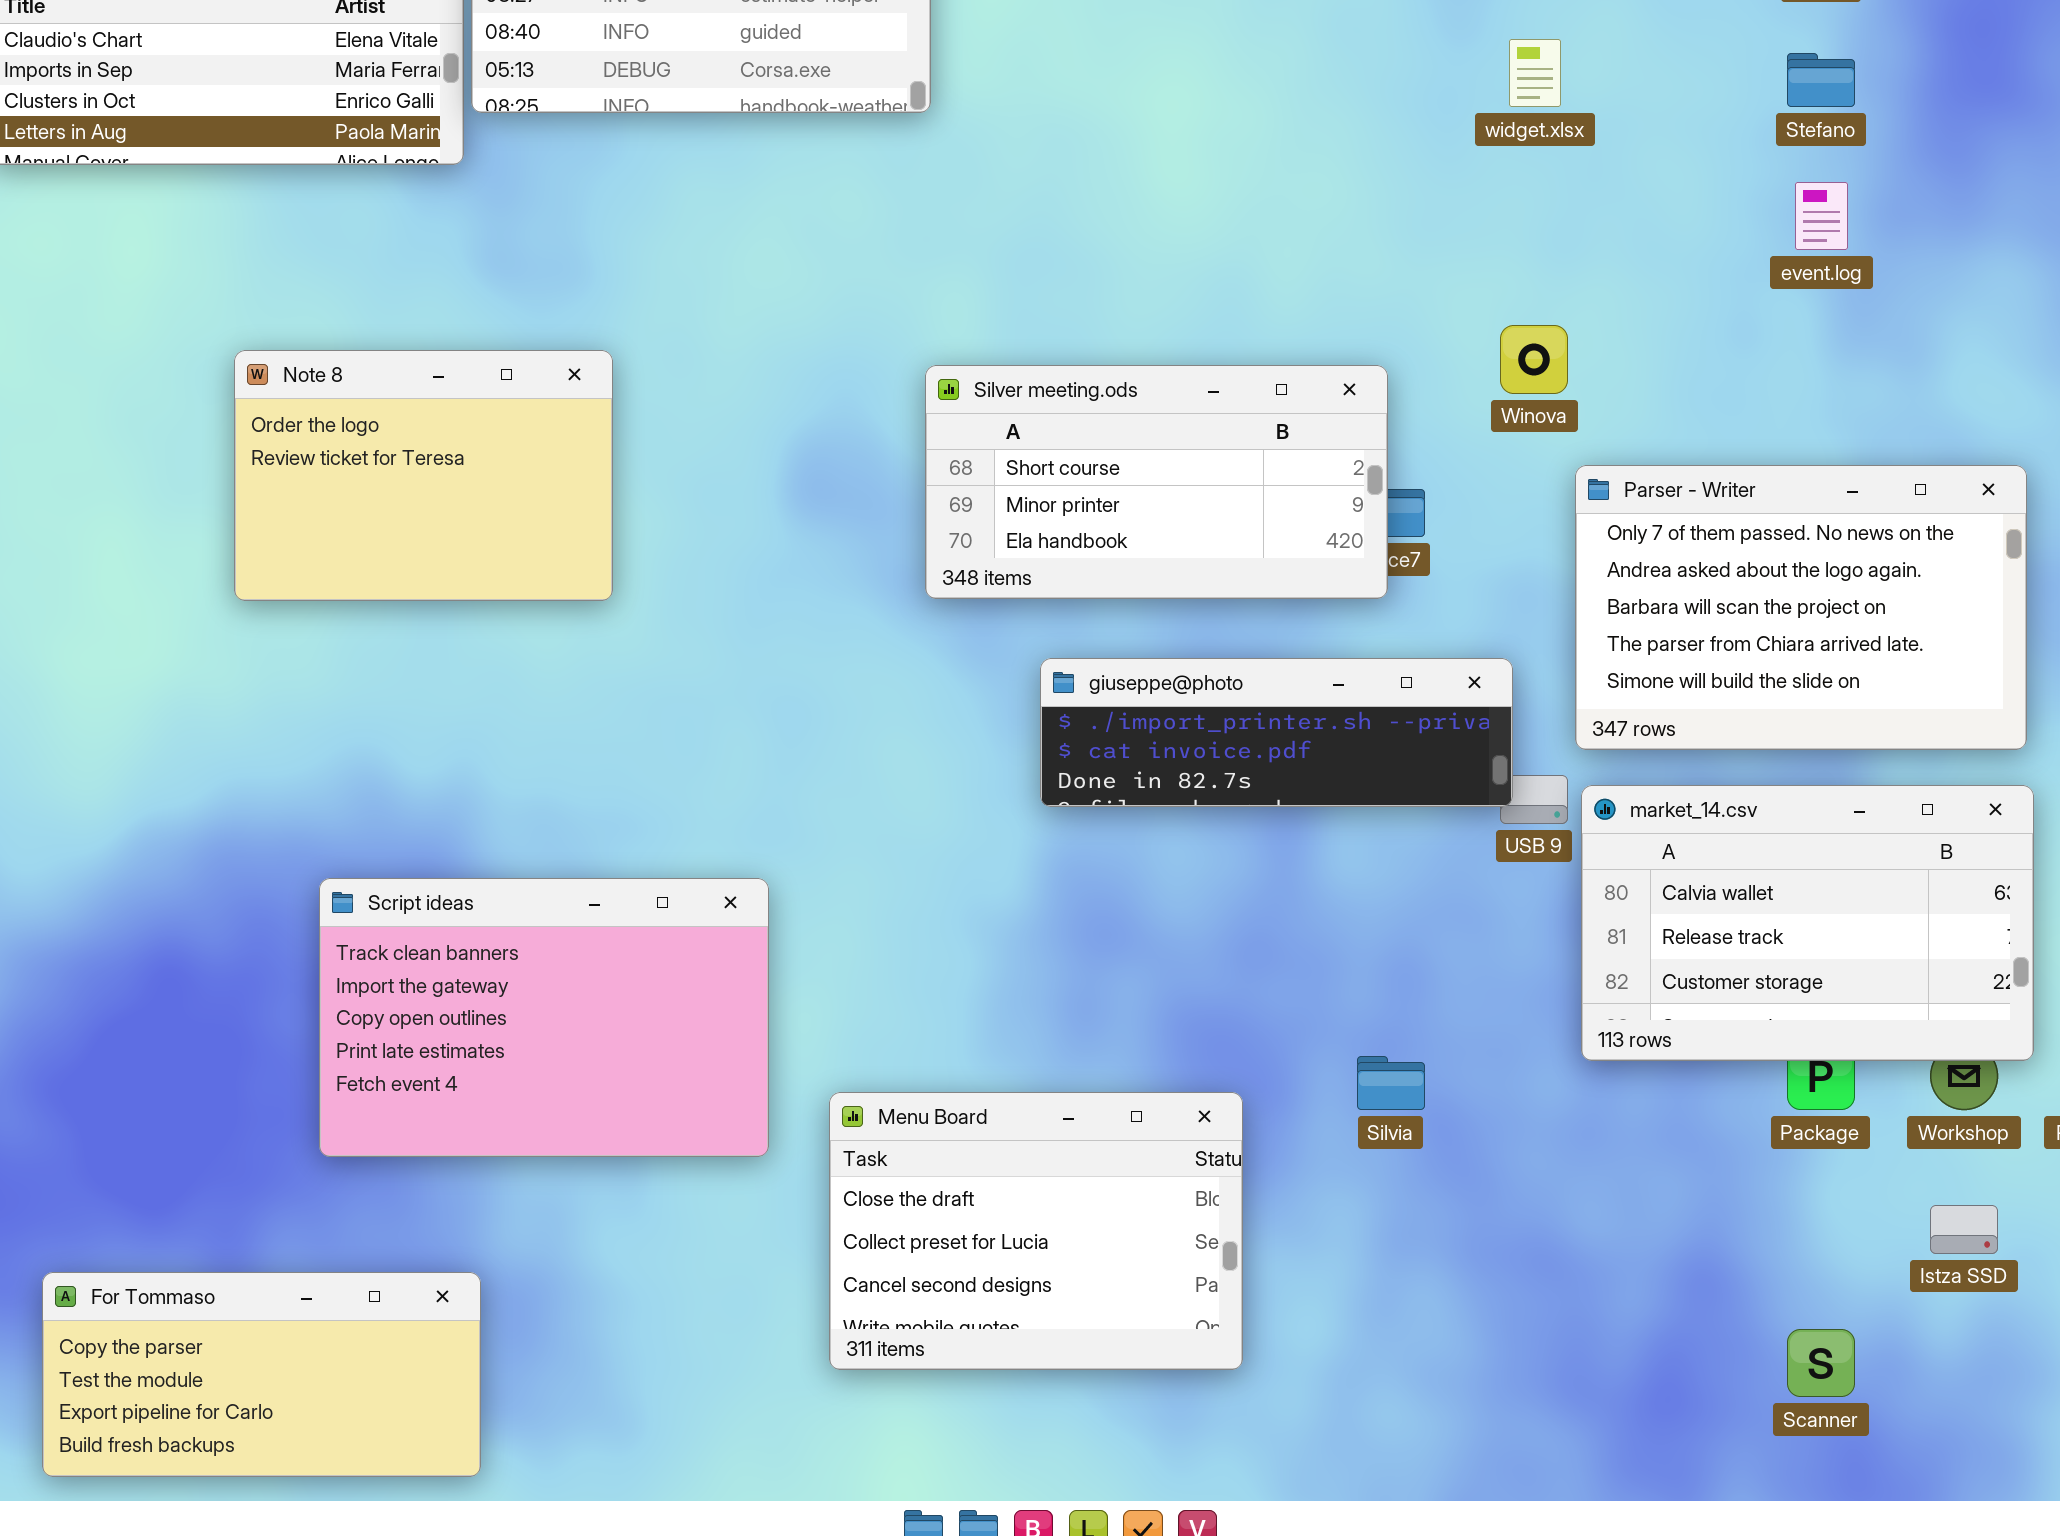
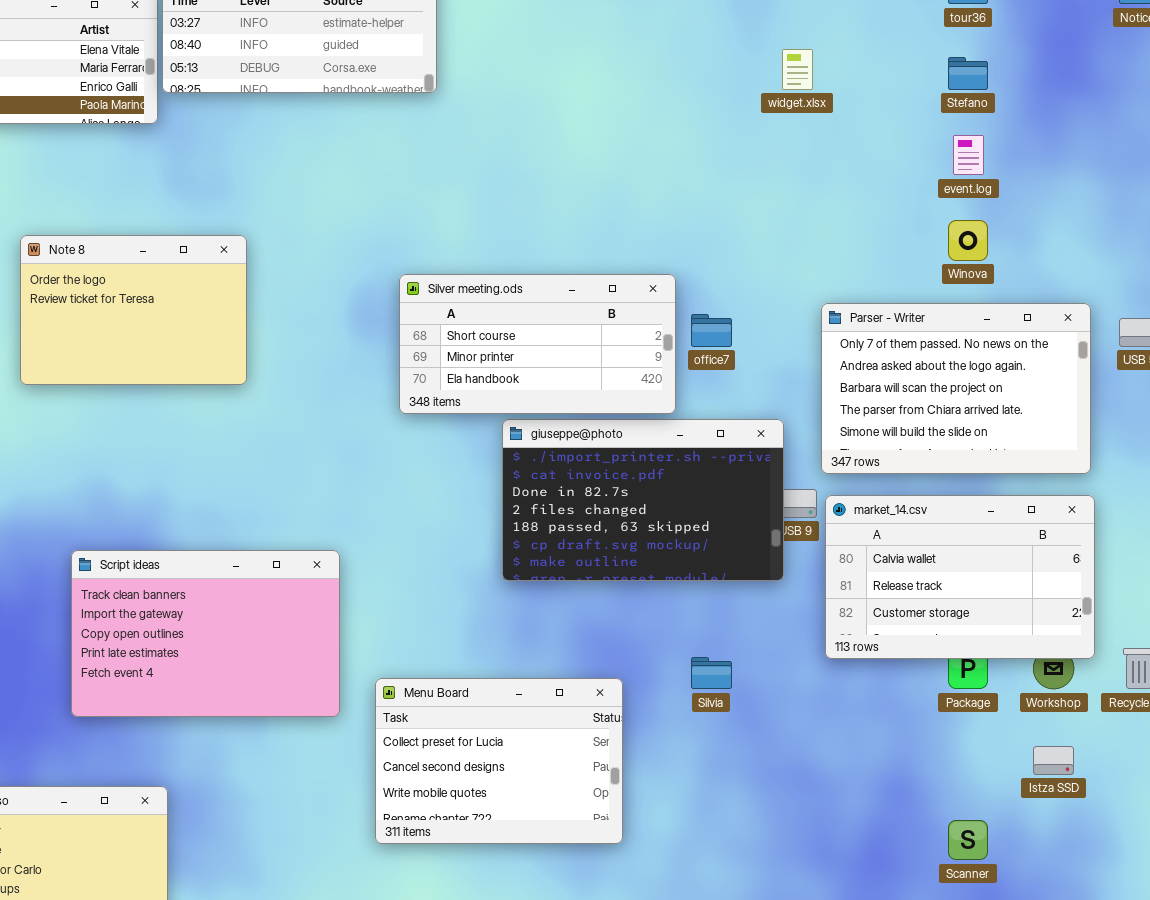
Winova: [1500,325,1568,394] -> [948,220,988,261], moved
Silver meeting.ods: [925,365,1388,599] -> [399,274,676,414], moved
giuseppe@photo: [1040,658,1513,807] -> [502,419,784,581], resized
Menu Board: [829,1092,1243,1370] -> [375,678,623,844], scrolled down 1 row

